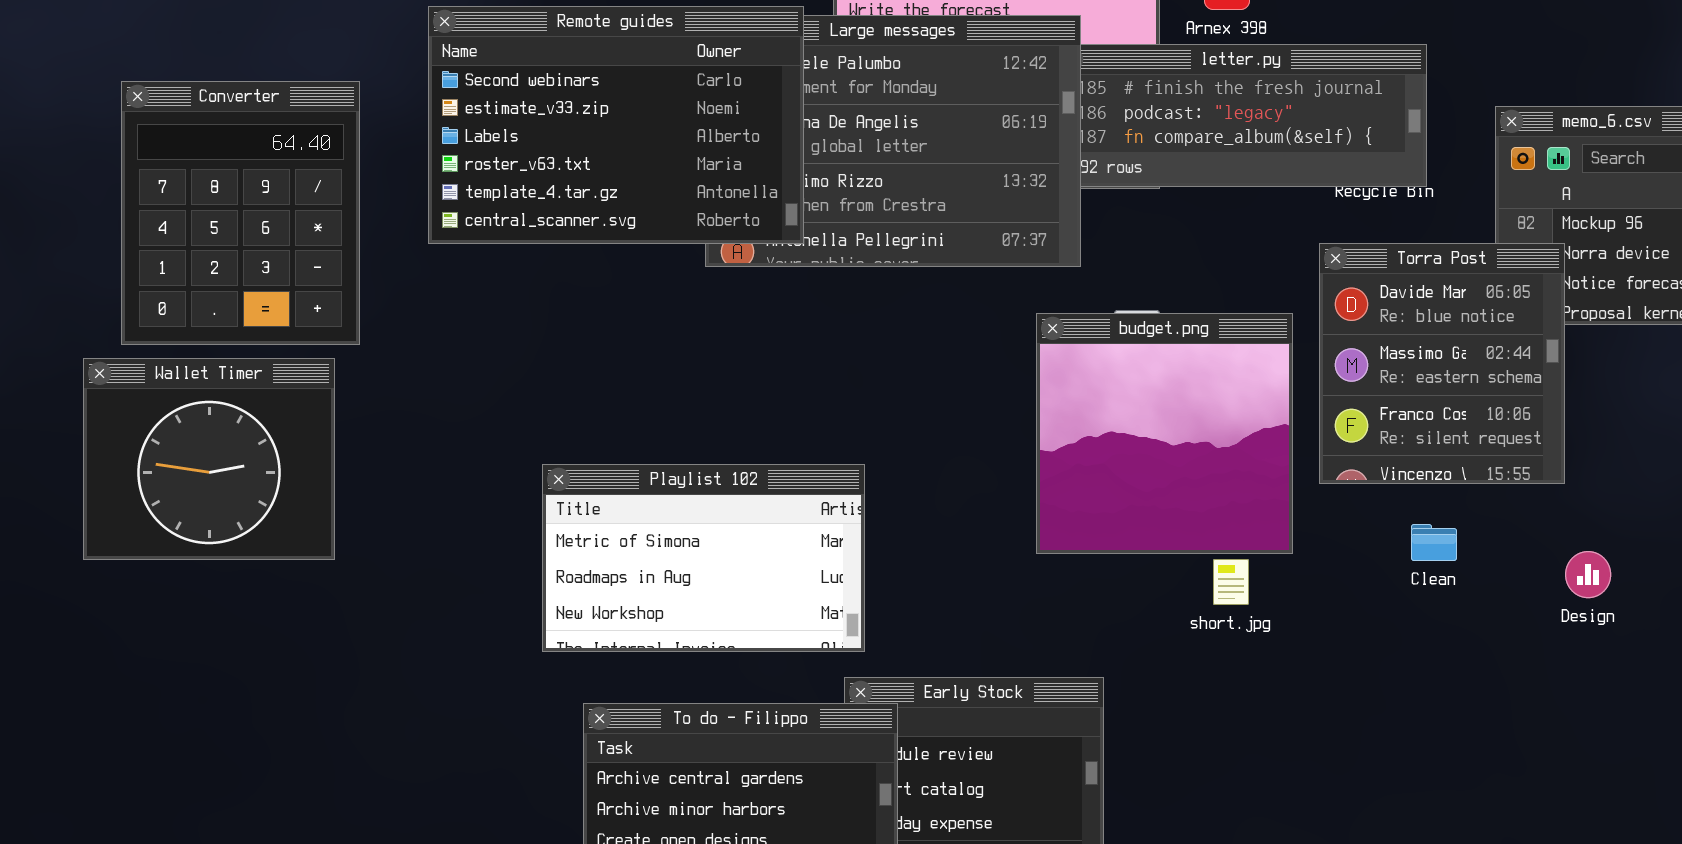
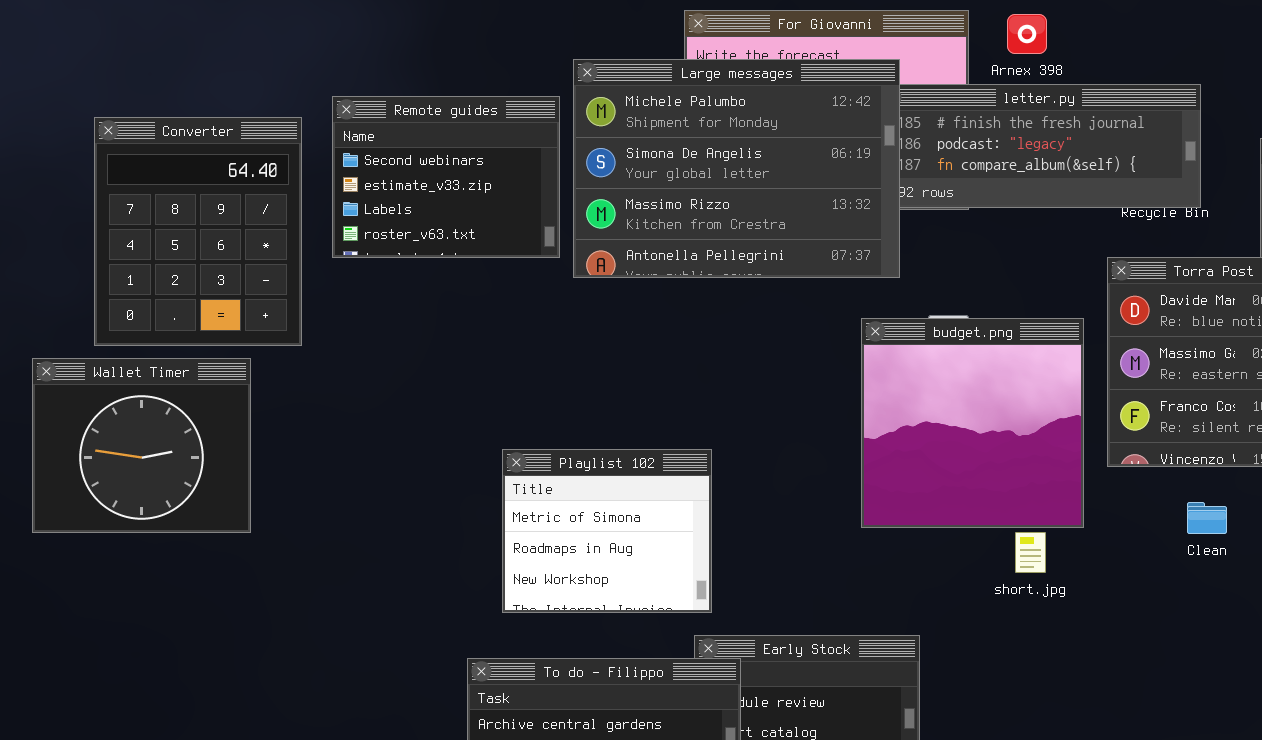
Remote guides: [428,6,804,244] -> [332,96,560,258], resized
Converter: [121,81,360,345] -> [94,117,302,346], moved
Playlist 102: [542,464,865,652] -> [502,449,712,613], resized

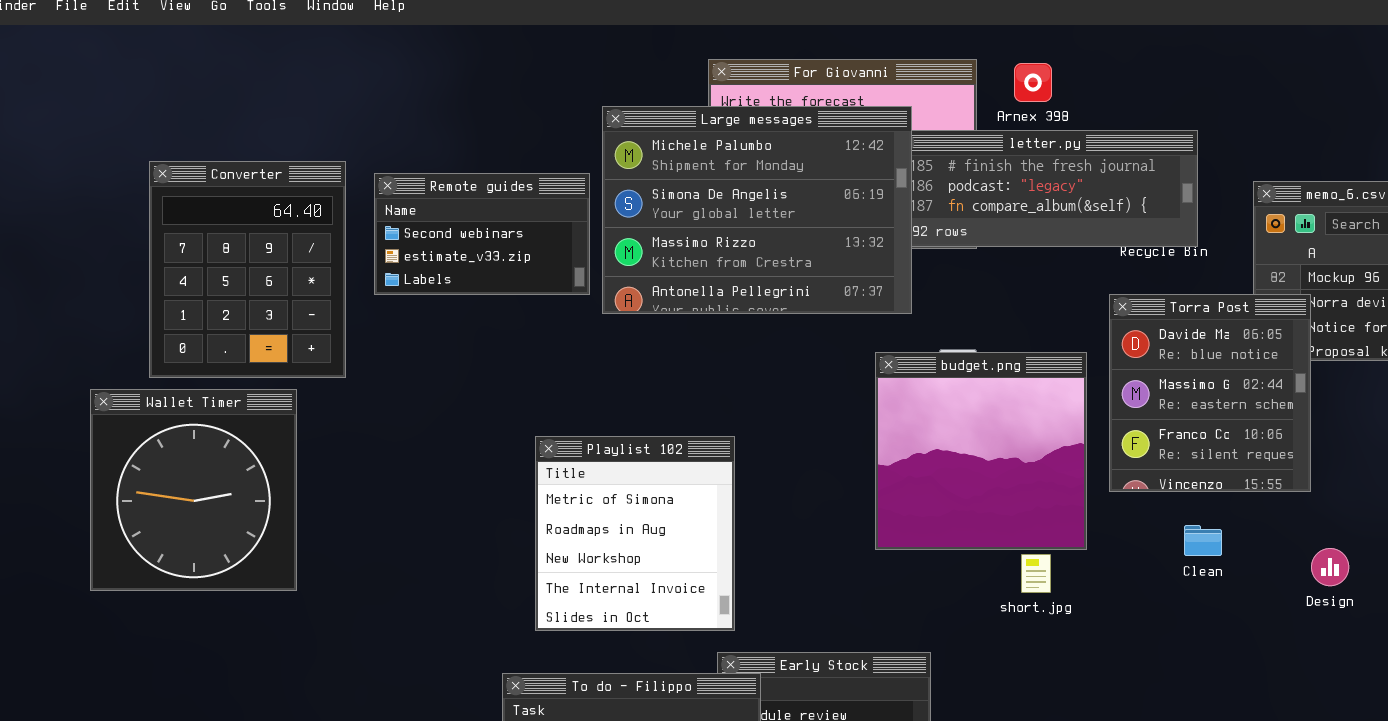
Remote guides: [332,96,560,258] -> [374,173,590,295], resized
Wallet Timer: [32,358,251,533] -> [90,389,297,591], resized
Playlist 102: [502,449,712,613] -> [535,436,735,631], resized

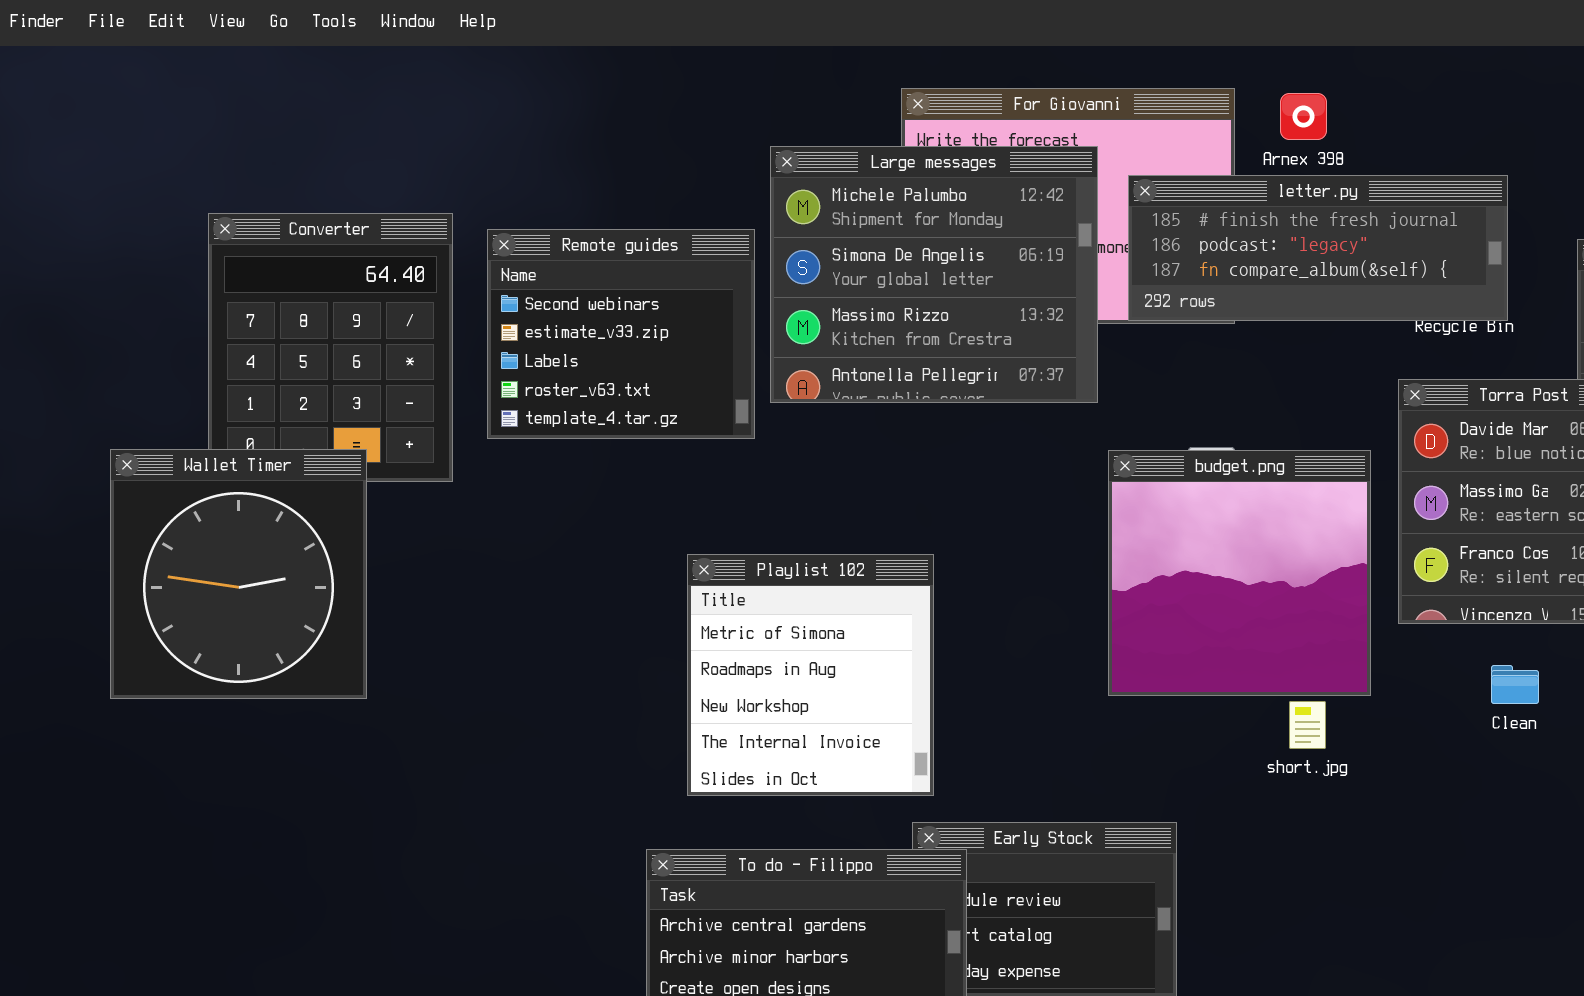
Large messages: [602,106,912,314] -> [770,146,1098,403], resized
Remote guides: [374,173,590,295] -> [487,229,755,439], resized
Wallet Timer: [90,389,297,591] -> [110,449,367,699], moved

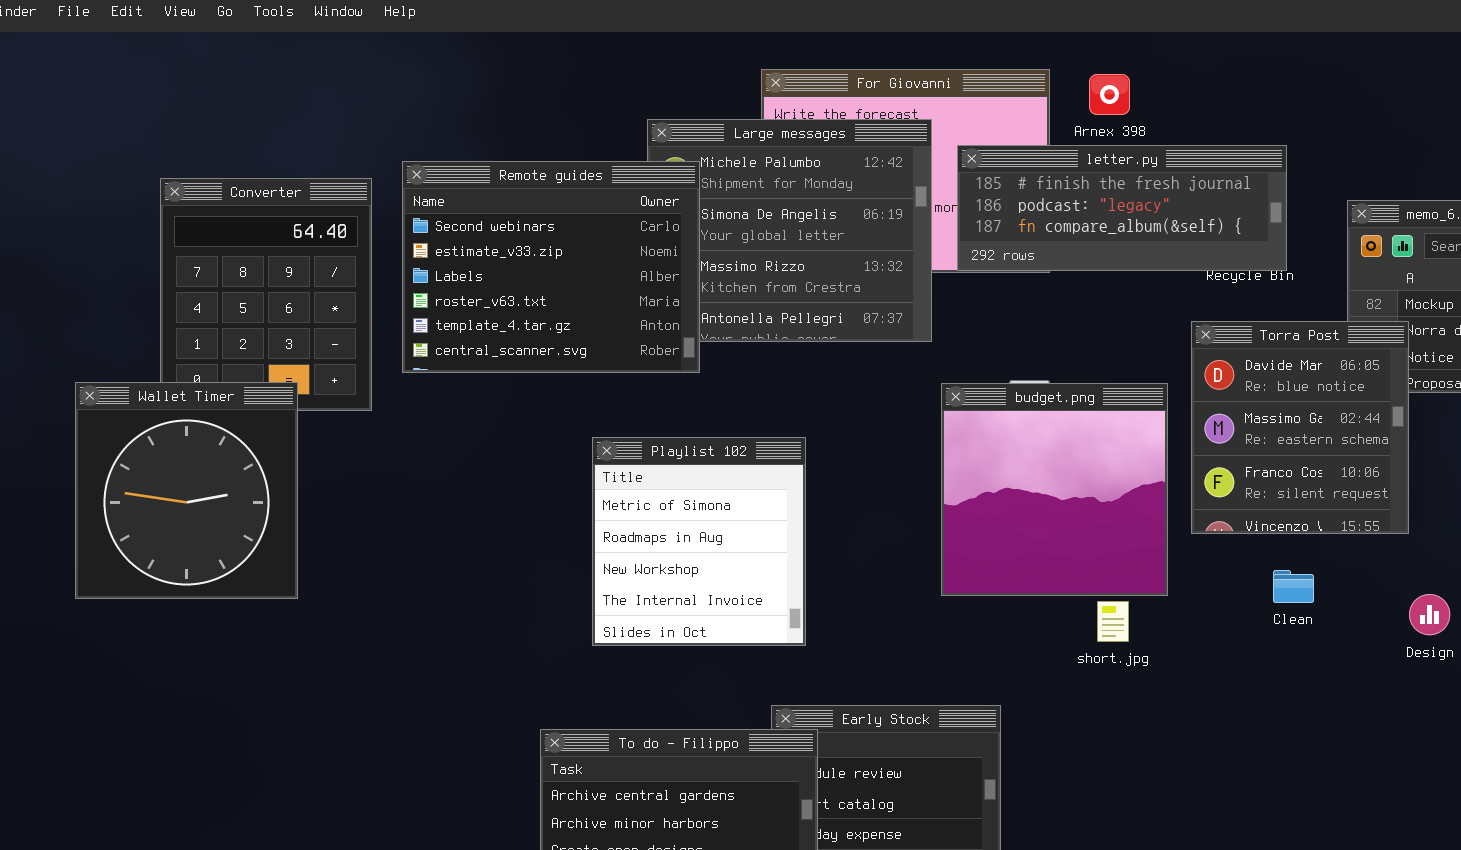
Remote guides: [487,229,755,439] -> [402,161,700,373], resized
Playlist 102: [687,554,934,796] -> [592,437,806,646], moved

